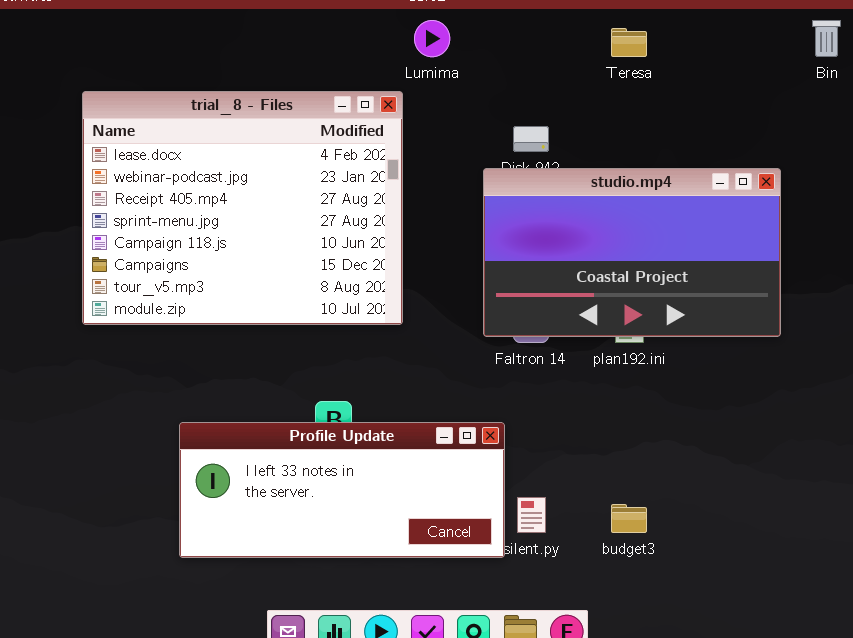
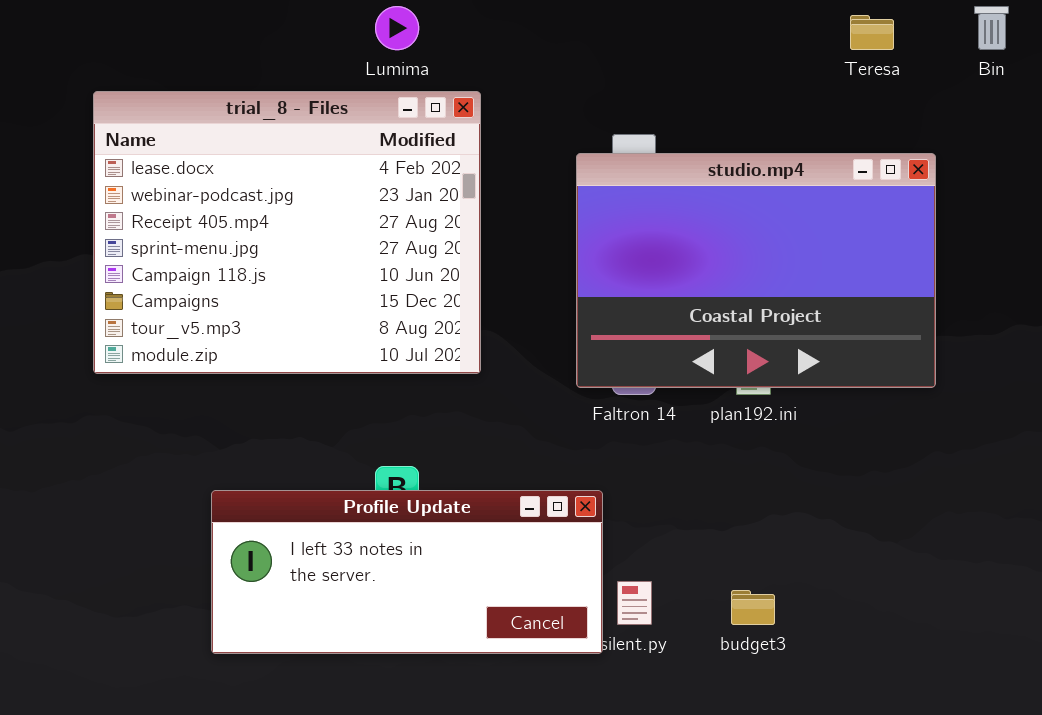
Lumima: [414,20,450,57] -> [375,6,419,50], moved
Teresa: [611,28,647,57] -> [850,15,894,50], moved
studio.mp4: [483,168,781,337] -> [576,153,936,388], resized

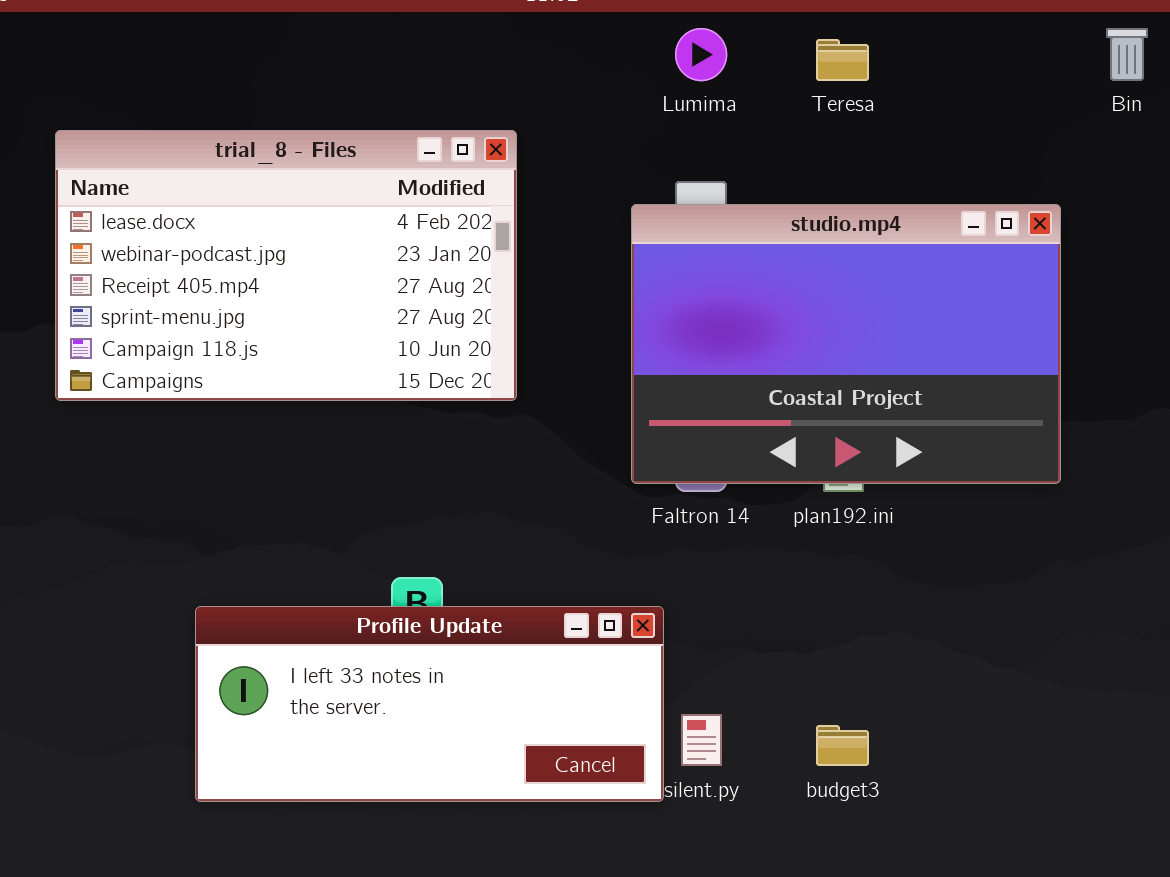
Lumima: [375,6,419,50] -> [675,28,727,81], moved
Teresa: [850,15,894,50] -> [816,39,869,81], moved
trial_8 - Files: [93,91,481,374] -> [55,130,517,401], resized

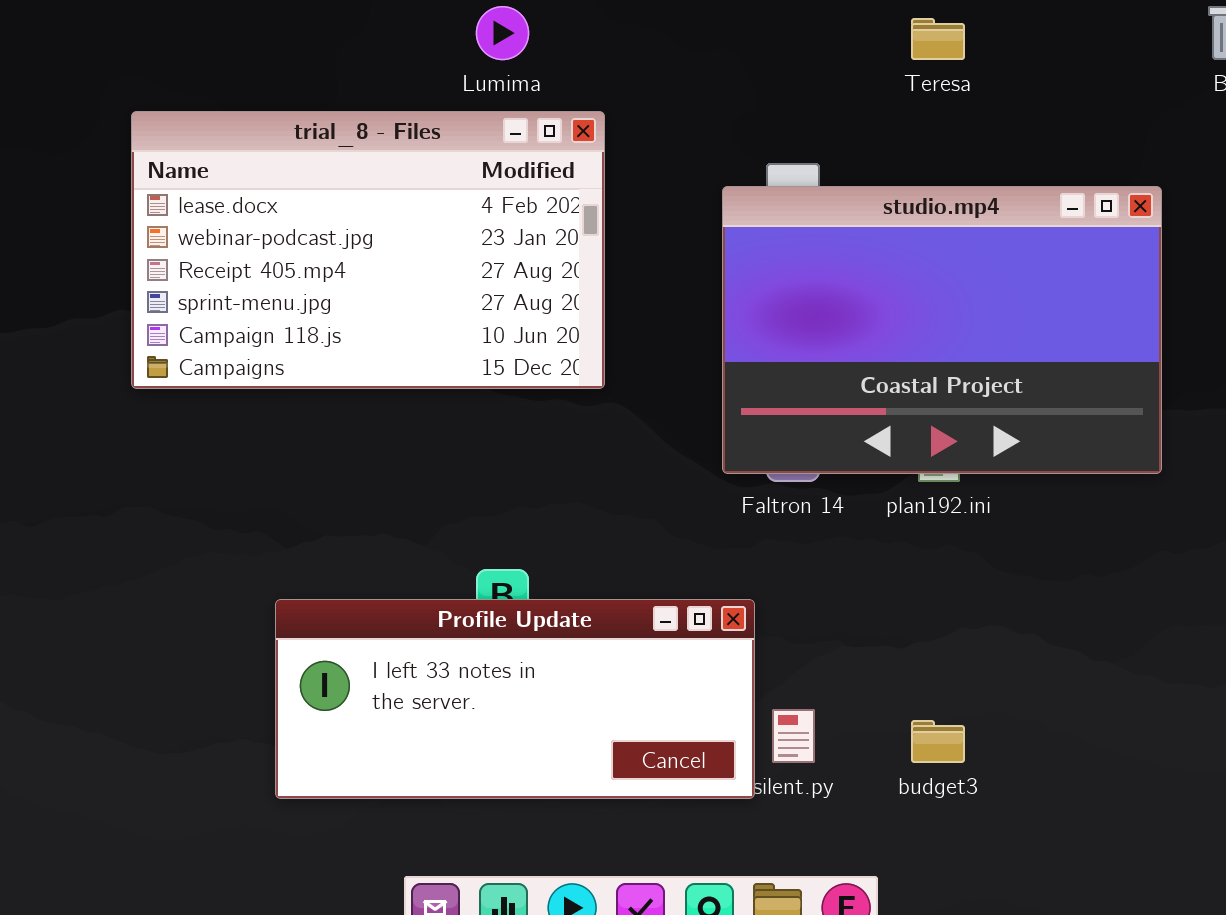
Lumima: [675,28,727,81] -> [476,6,529,60], moved

